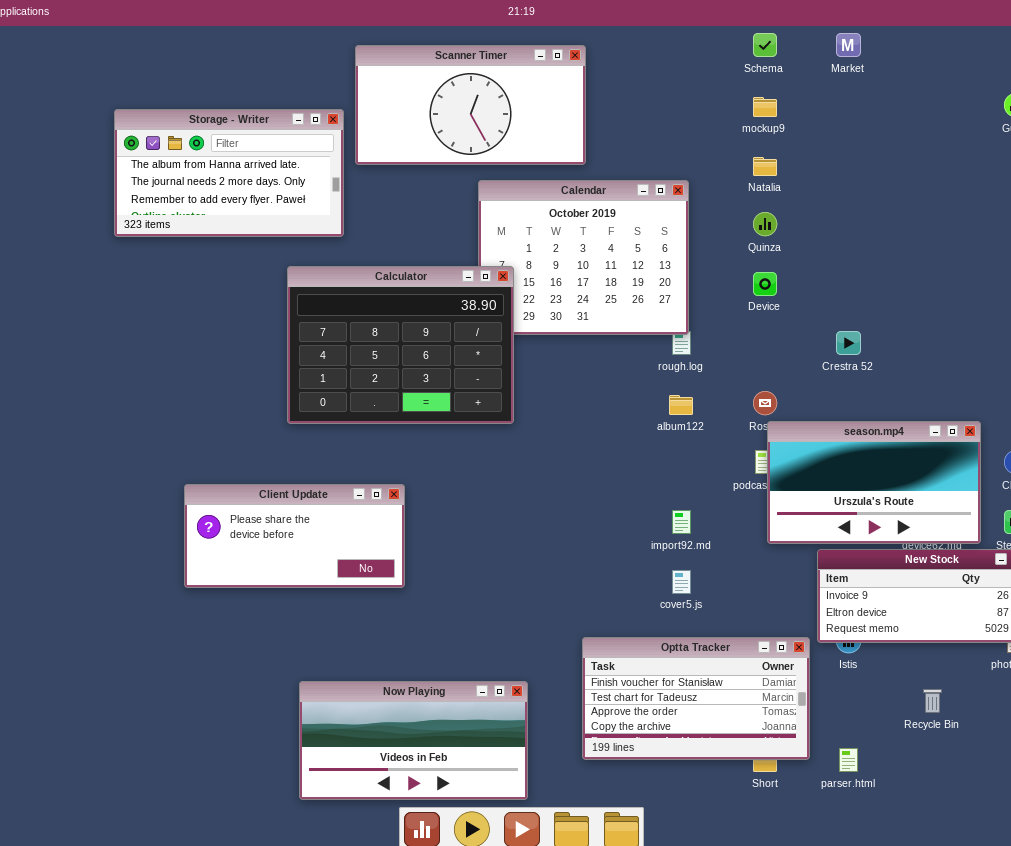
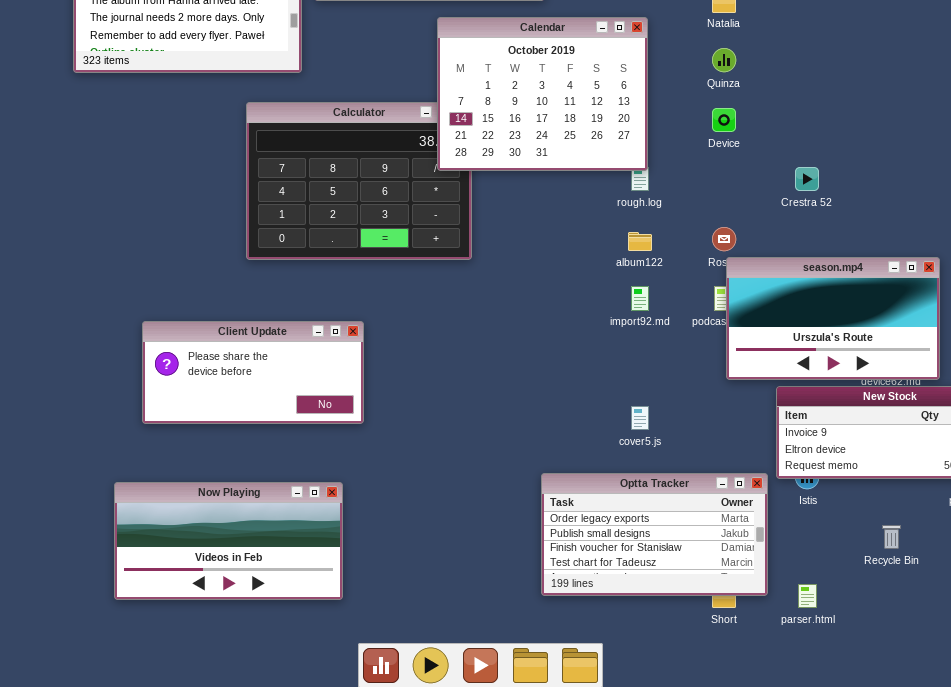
Calendar: [478,180,689,335] -> [437,17,648,171], raised
import92.md: [672,510,691,534] -> [631,286,649,311], moved
Optta Tracker: [582,637,810,760] -> [541,473,768,596], scrolled up 2 rows
Now Playing: [299,681,528,800] -> [114,482,343,600], moved

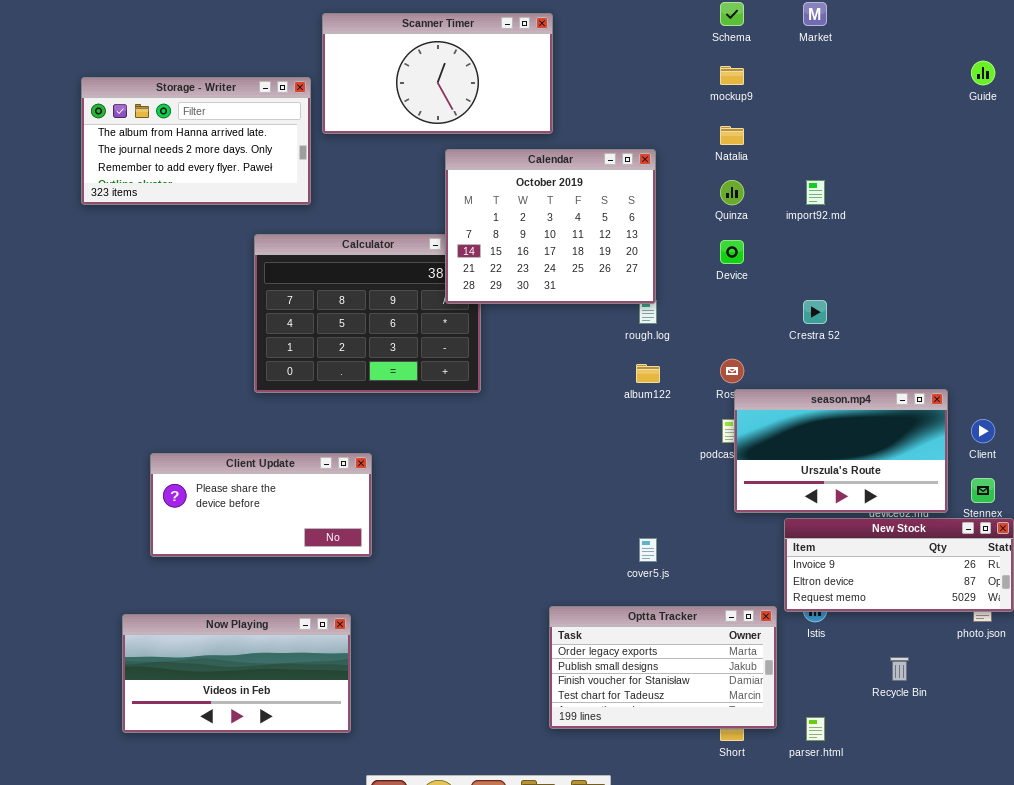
import92.md: [631,286,649,311] -> [806,180,825,205], moved

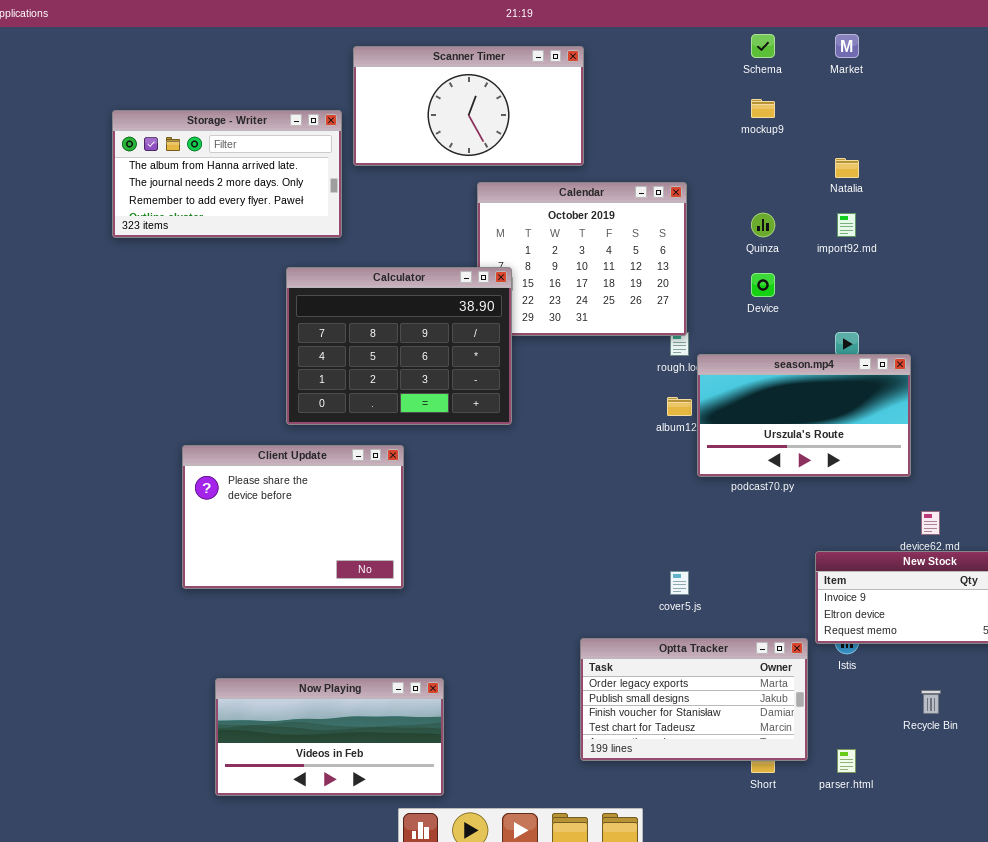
Natalia: [720,126,744,145] -> [835,158,859,178], moved
Calculator: [254,234,481,393] -> [286,267,512,425], raised
season.mp4: [734,389,948,513] -> [697,354,911,477], moved
Client Update: [150,453,372,557] -> [182,445,404,589], resized
Now Playing: [122,614,351,733] -> [215,678,444,796], moved

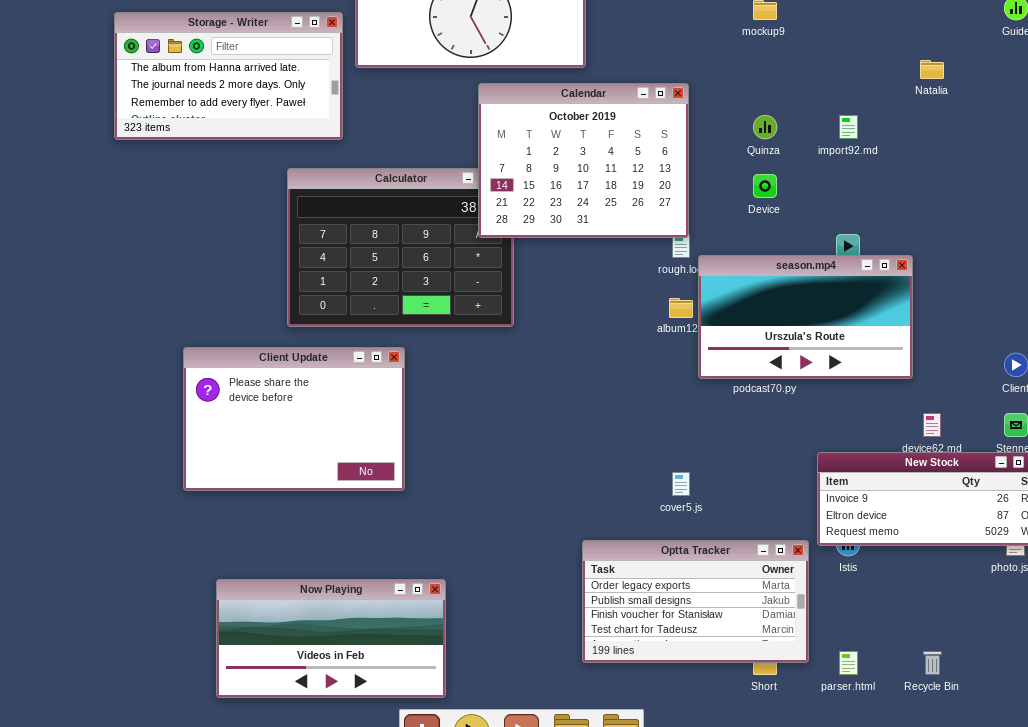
Natalia: [835,158,859,178] -> [920,60,944,79], moved
Calendar: [477,182,687,336] -> [478,83,689,238], raised
Recycle Bin: [921,690,941,714] -> [923,651,942,675], moved

